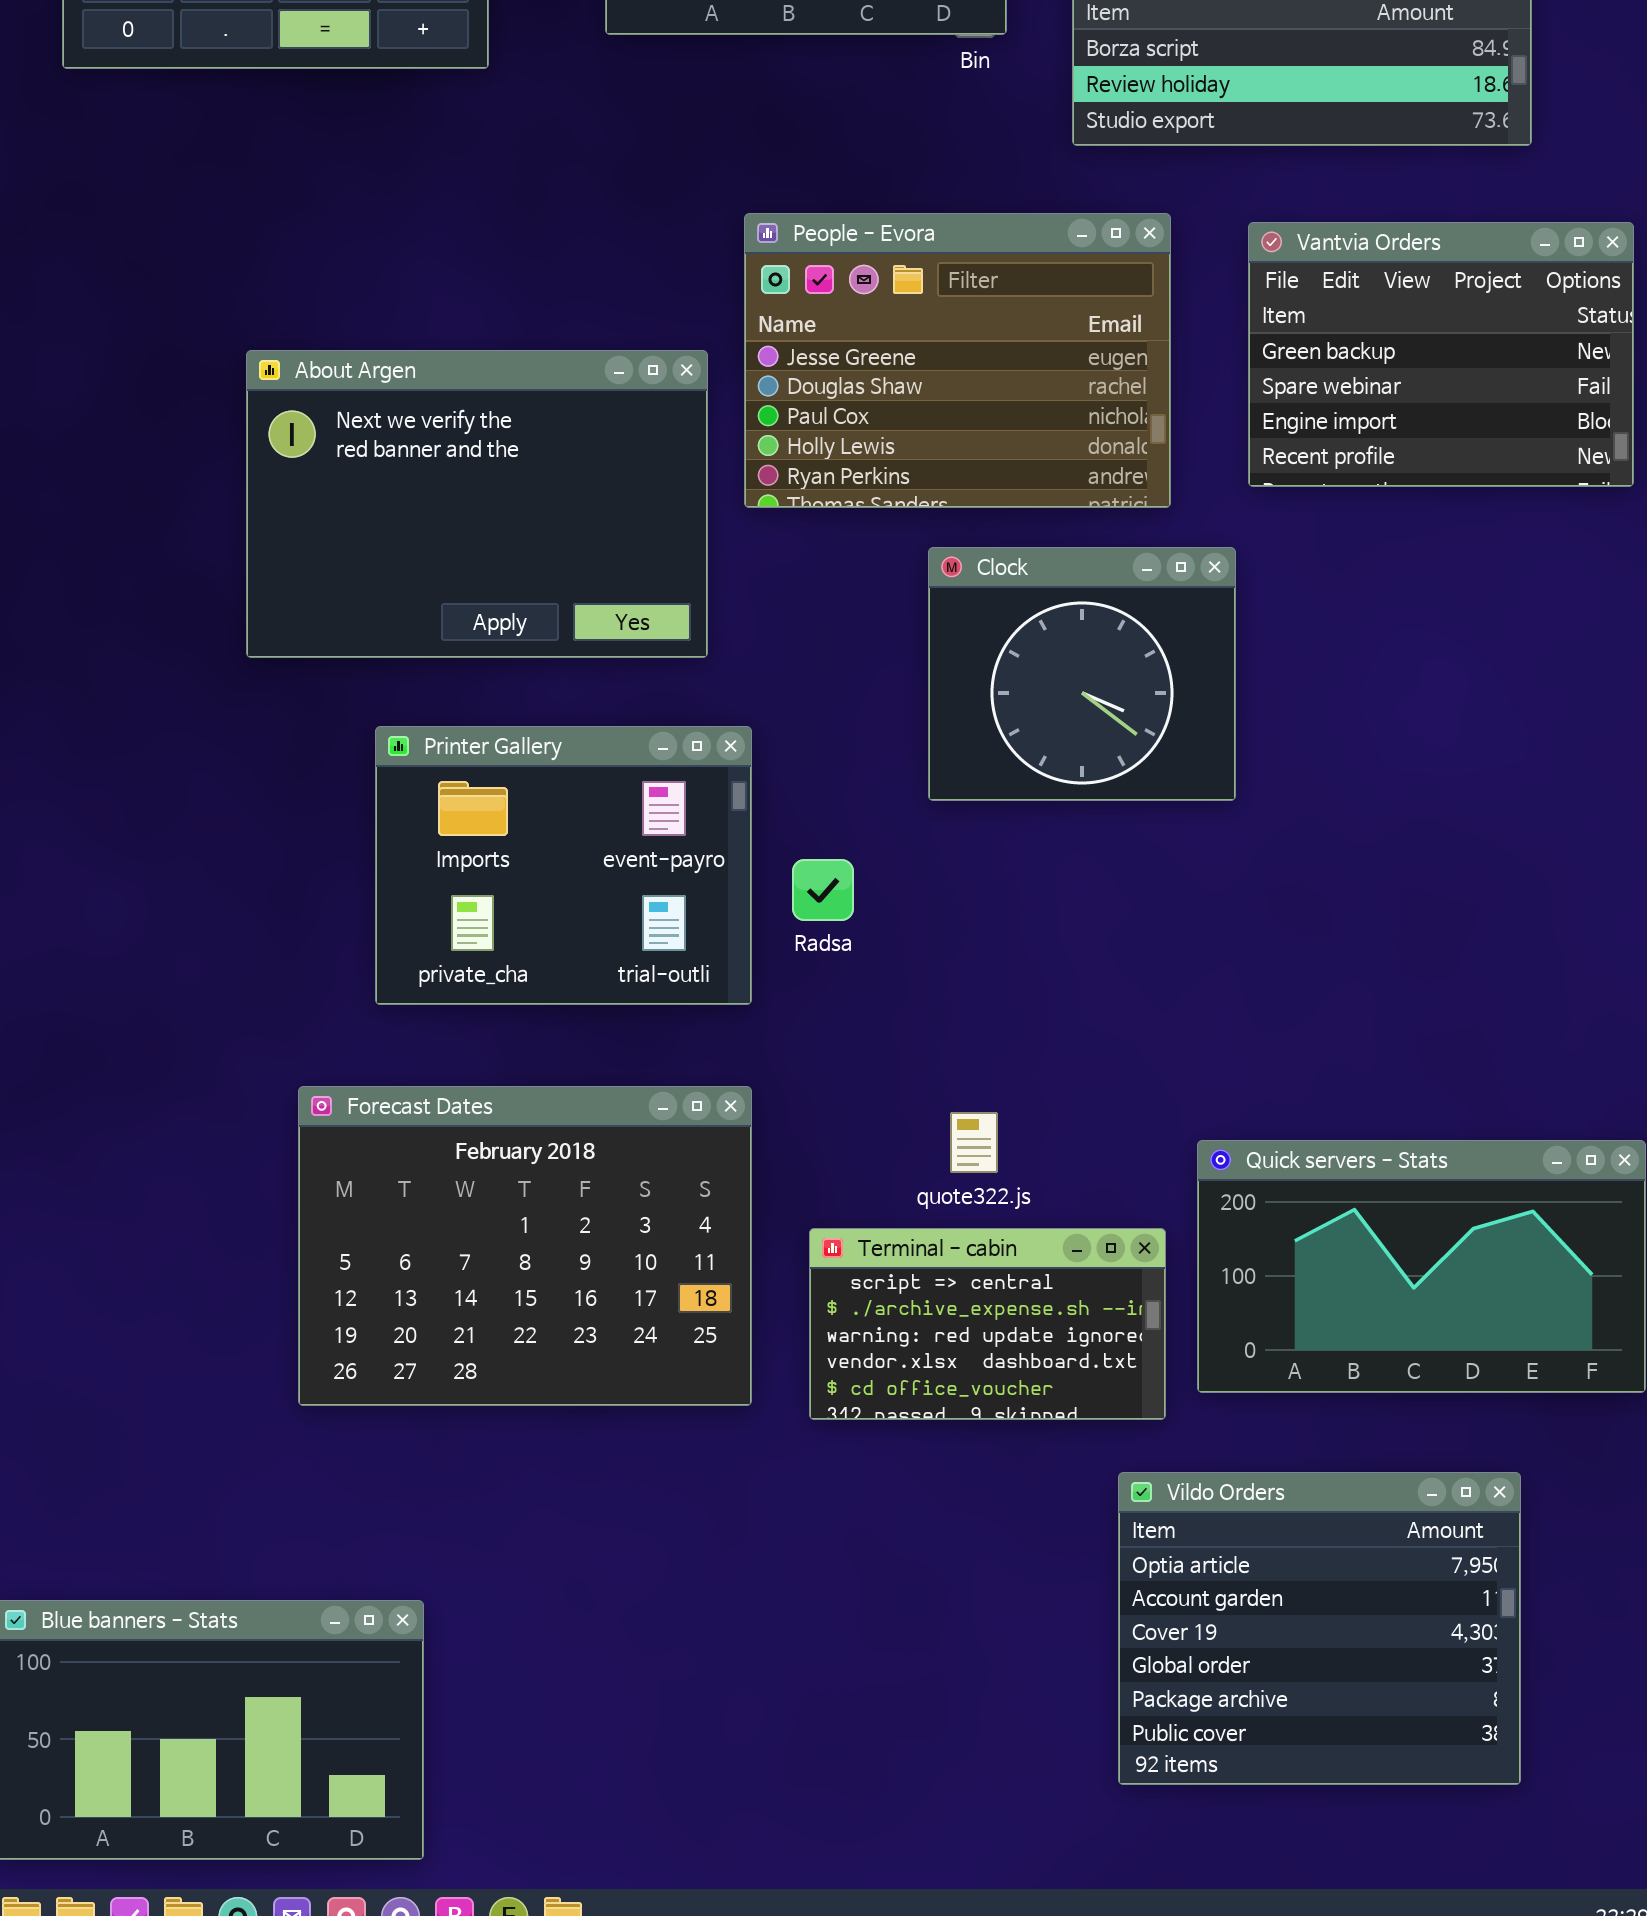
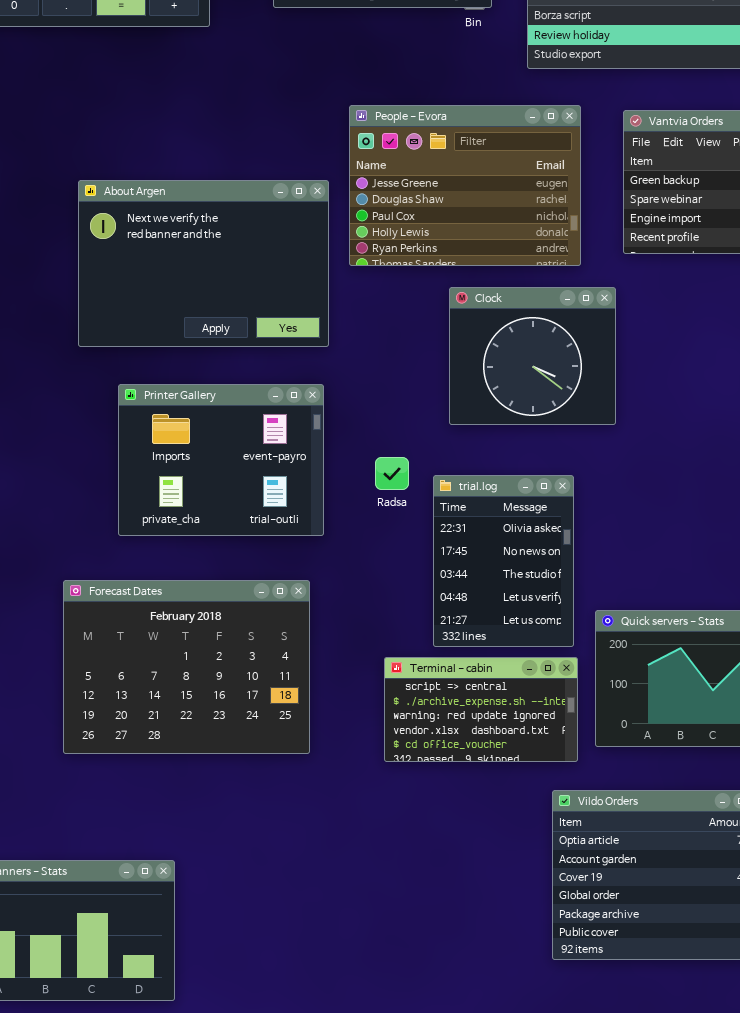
Printer Gallery: [375,726,752,1005] -> [118,384,324,536], moved
trial.log: none -> [433,475,574,647], opened
Forecast Dates: [298,1086,752,1406] -> [63,580,310,754], moved

